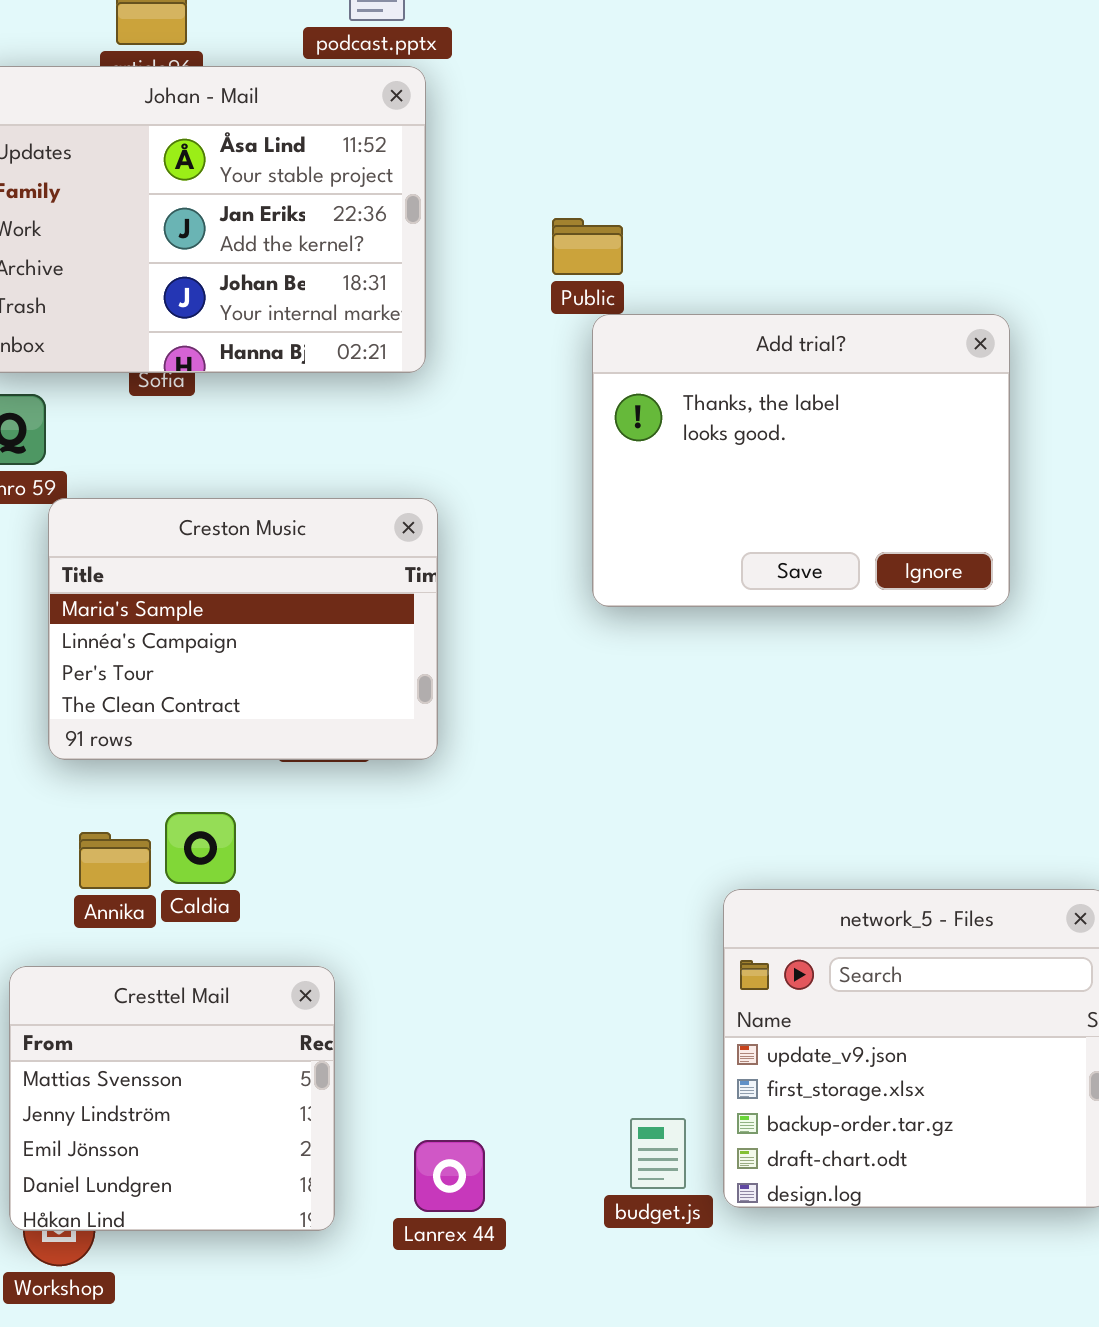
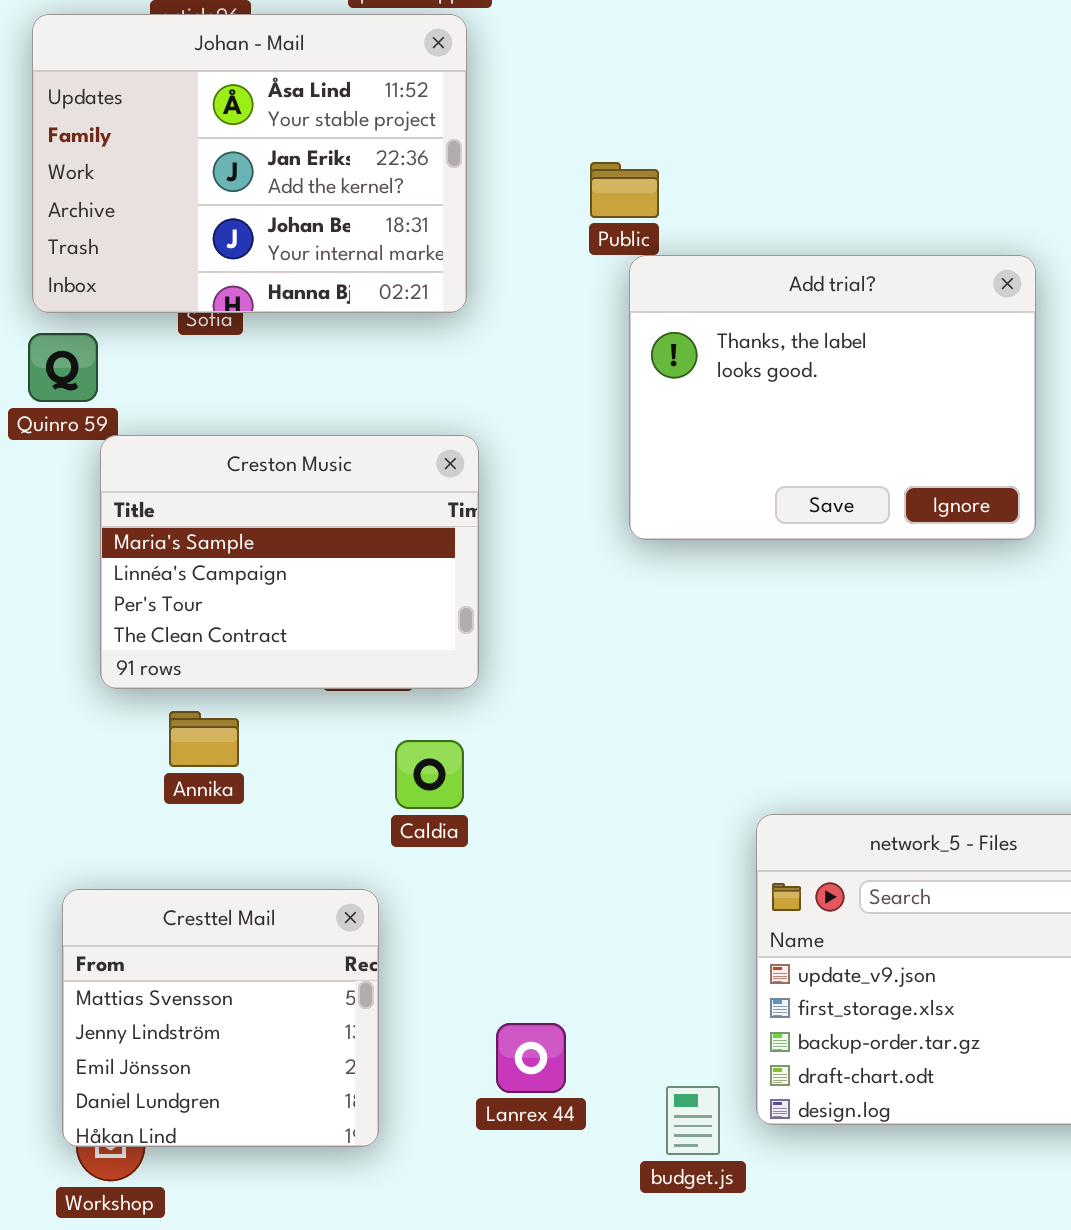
Caldia: [165,812,236,884] -> [395,740,464,809], moved
Annika: [79,832,151,889] -> [169,711,239,767], moved
budget.js: [630,1118,686,1189] -> [666,1086,720,1155], moved
Lanrex 44: [414,1140,485,1212] -> [496,1023,566,1093], moved

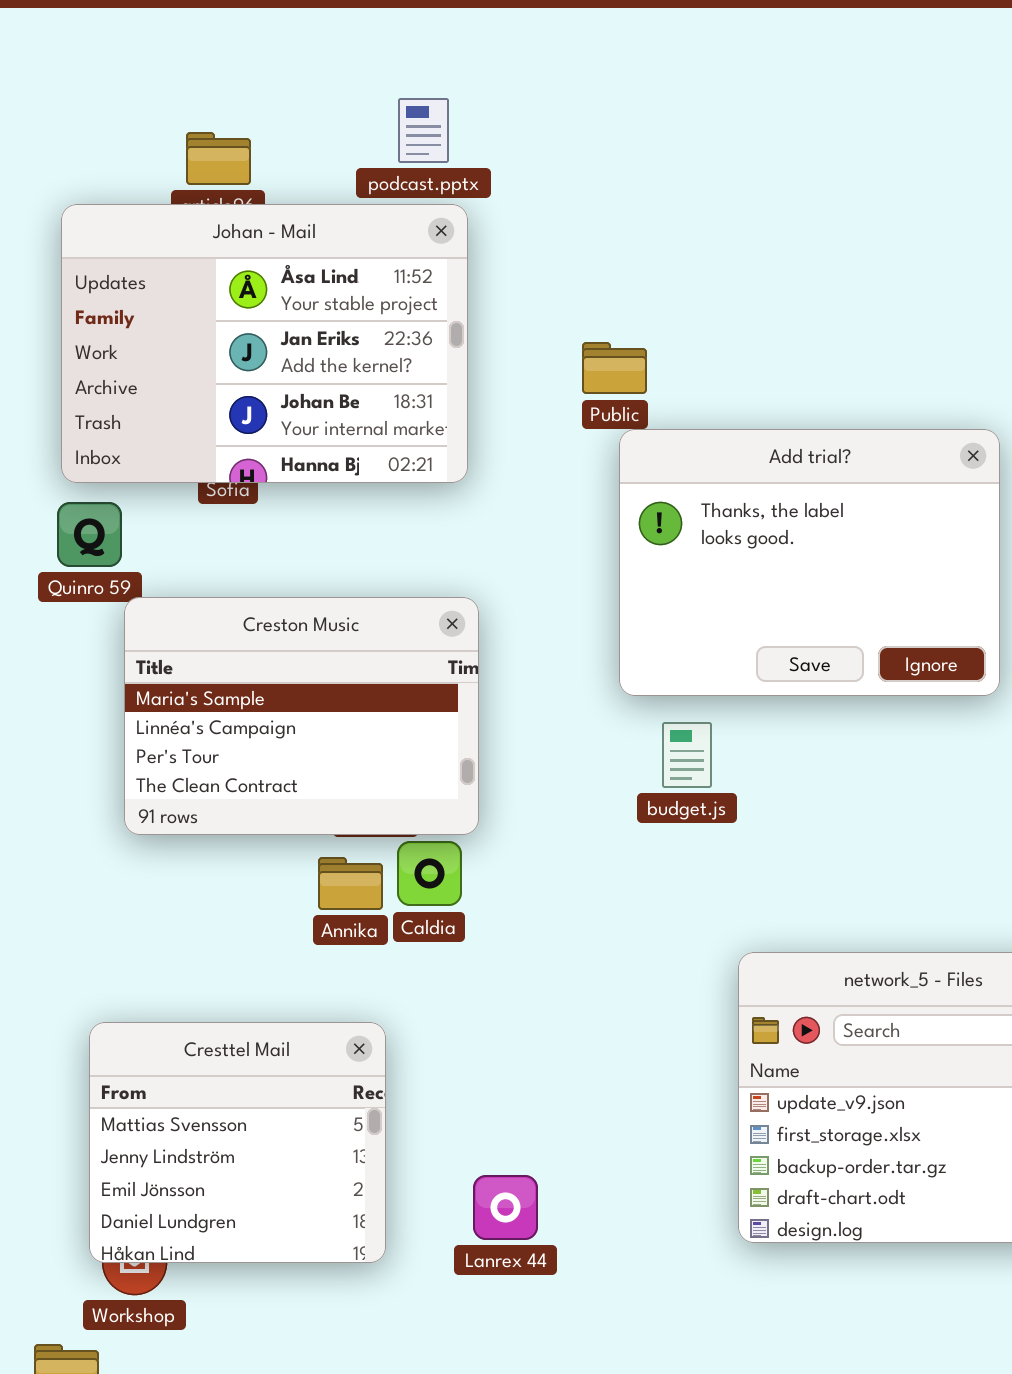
Annika: [169,711,239,767] -> [318,857,383,910], moved
Caldia: [395,740,464,809] -> [397,841,462,906], moved
Lanrex 44: [496,1023,566,1093] -> [473,1175,538,1240], moved
budget.js: [666,1086,720,1155] -> [662,722,712,788], moved

